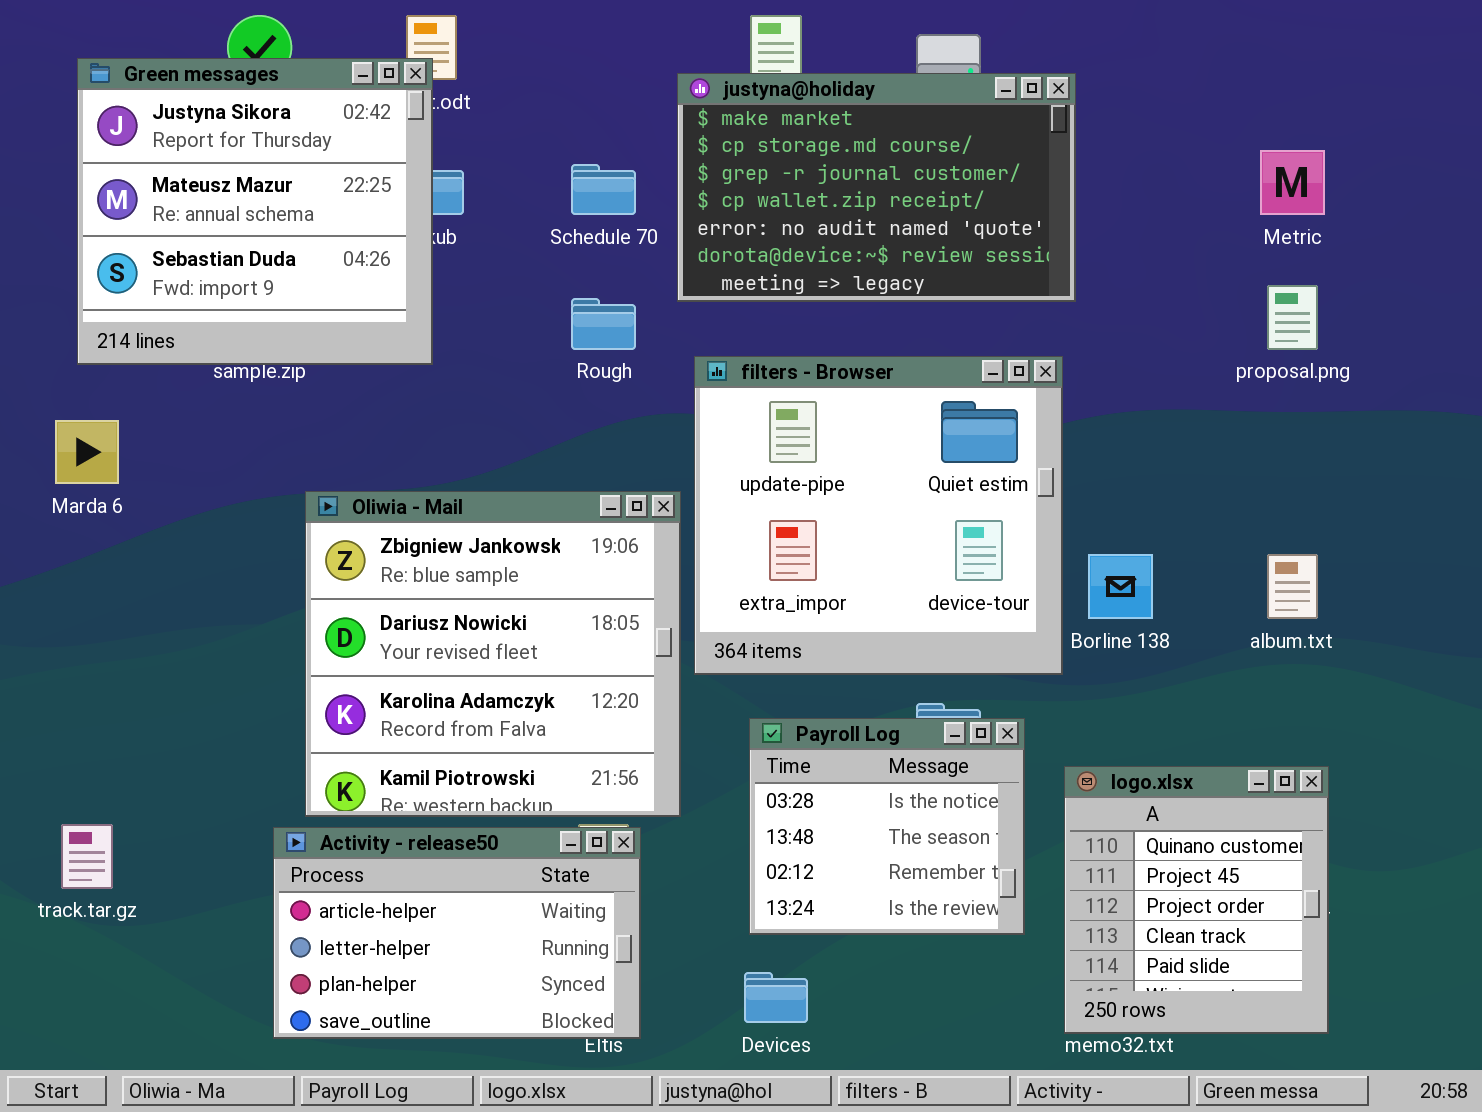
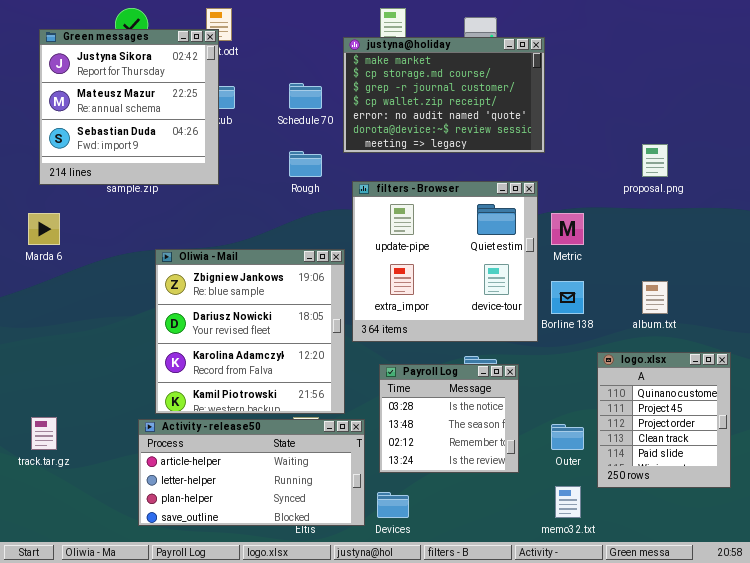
Metric: [1260,150,1325,215] -> [551,213,584,245], moved
logo.xlsx: [1064,766,1329,1034] -> [597,352,731,488], moved
Activity - release50: [273,827,641,1039] -> [138,419,365,526], resized

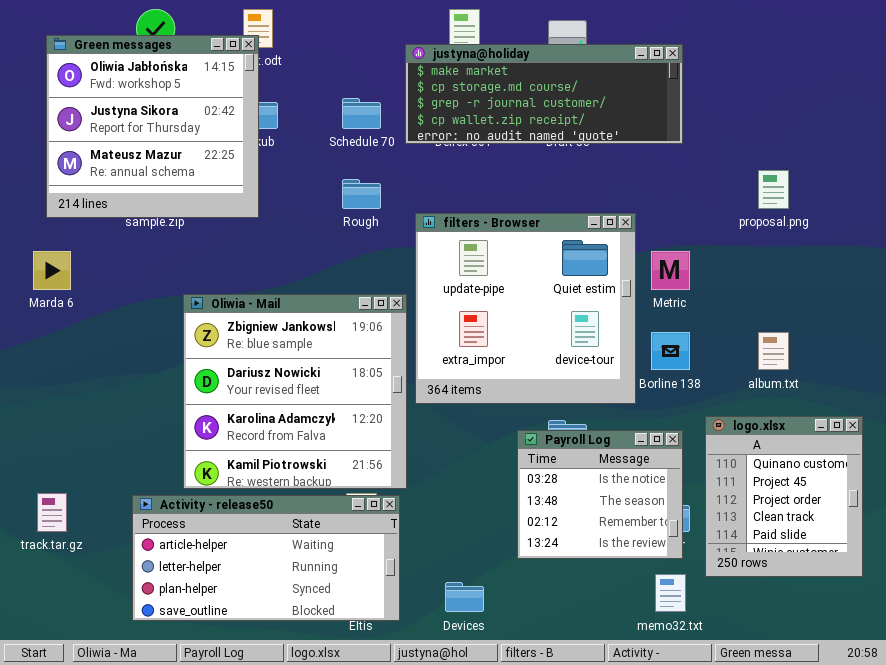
Green messages: [39,29,219,185] -> [46,35,259,218], scrolled up 1 row
justyna@holiday: [343,37,545,153] -> [405,44,683,144], resized
Payroll Log: [379,364,519,473] -> [517,430,683,559], moved
Activity - release50: [138,419,365,526] -> [132,495,400,621], moved

